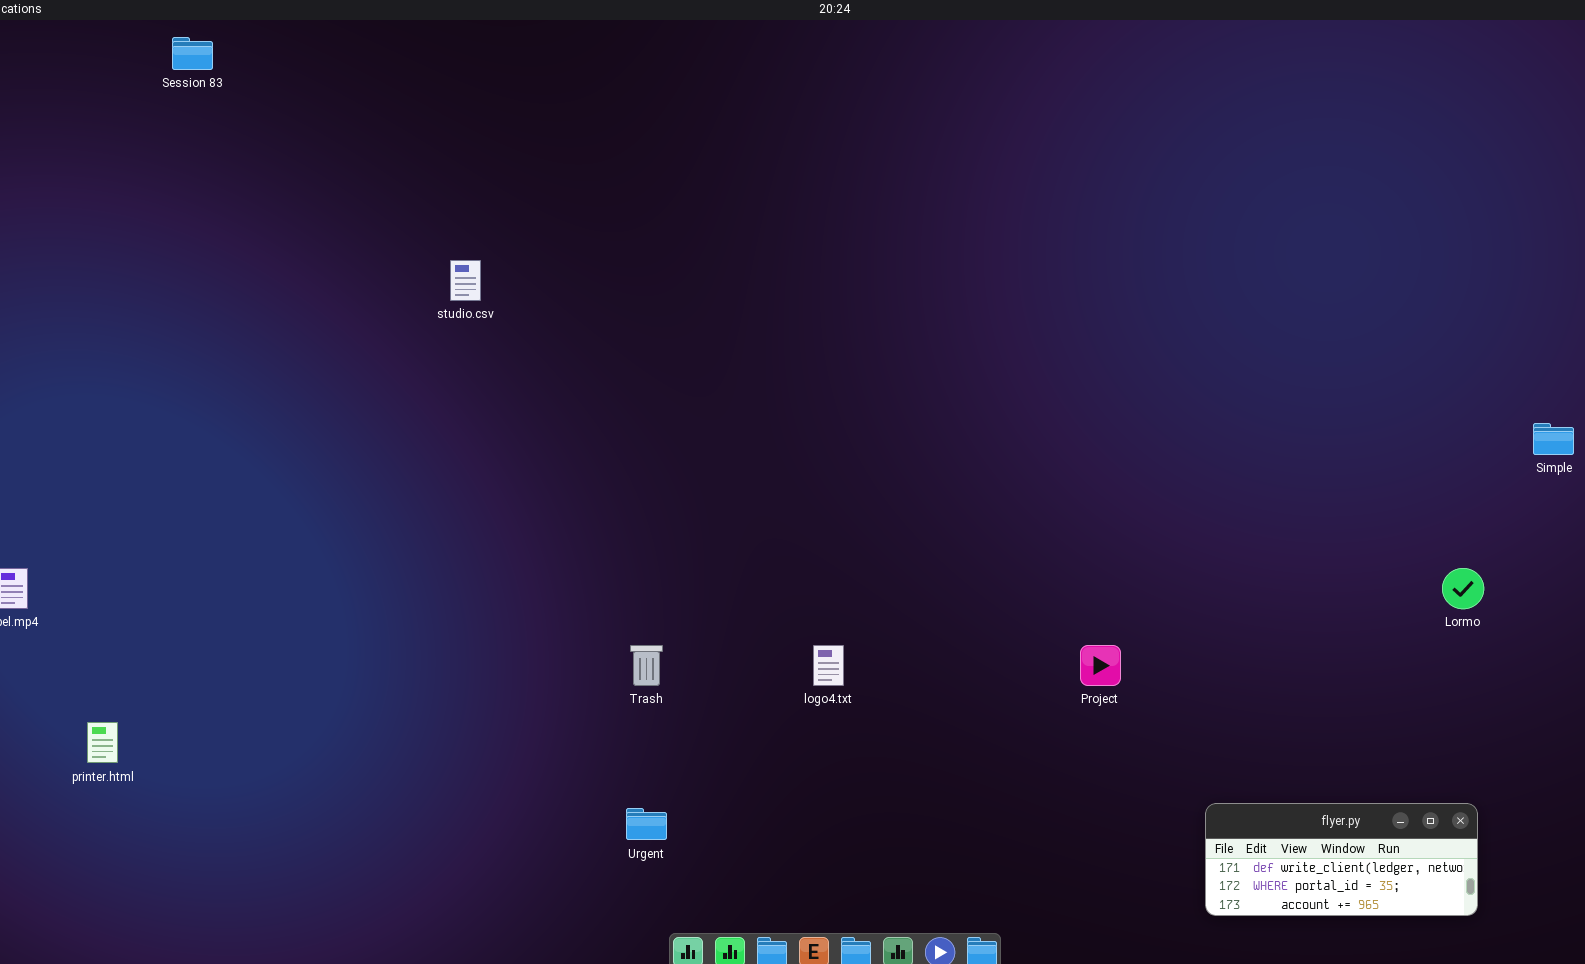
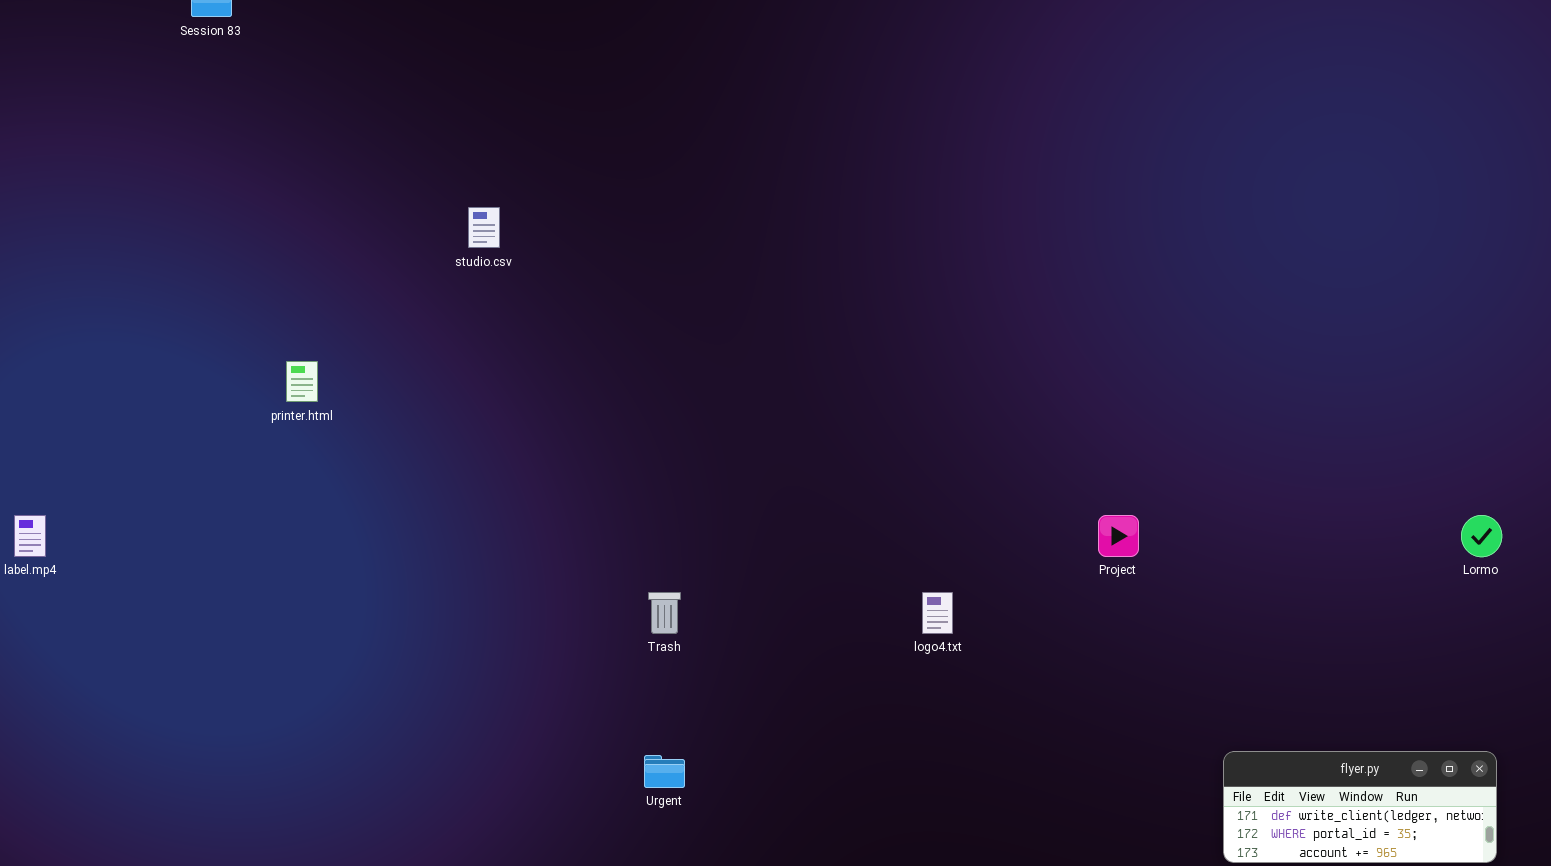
logo4.txt: [813,645,844,686] -> [922,592,953,634], moved
Project: [1080,645,1121,686] -> [1098,515,1139,557], moved
printer.html: [87,722,118,763] -> [286,361,318,402], moved

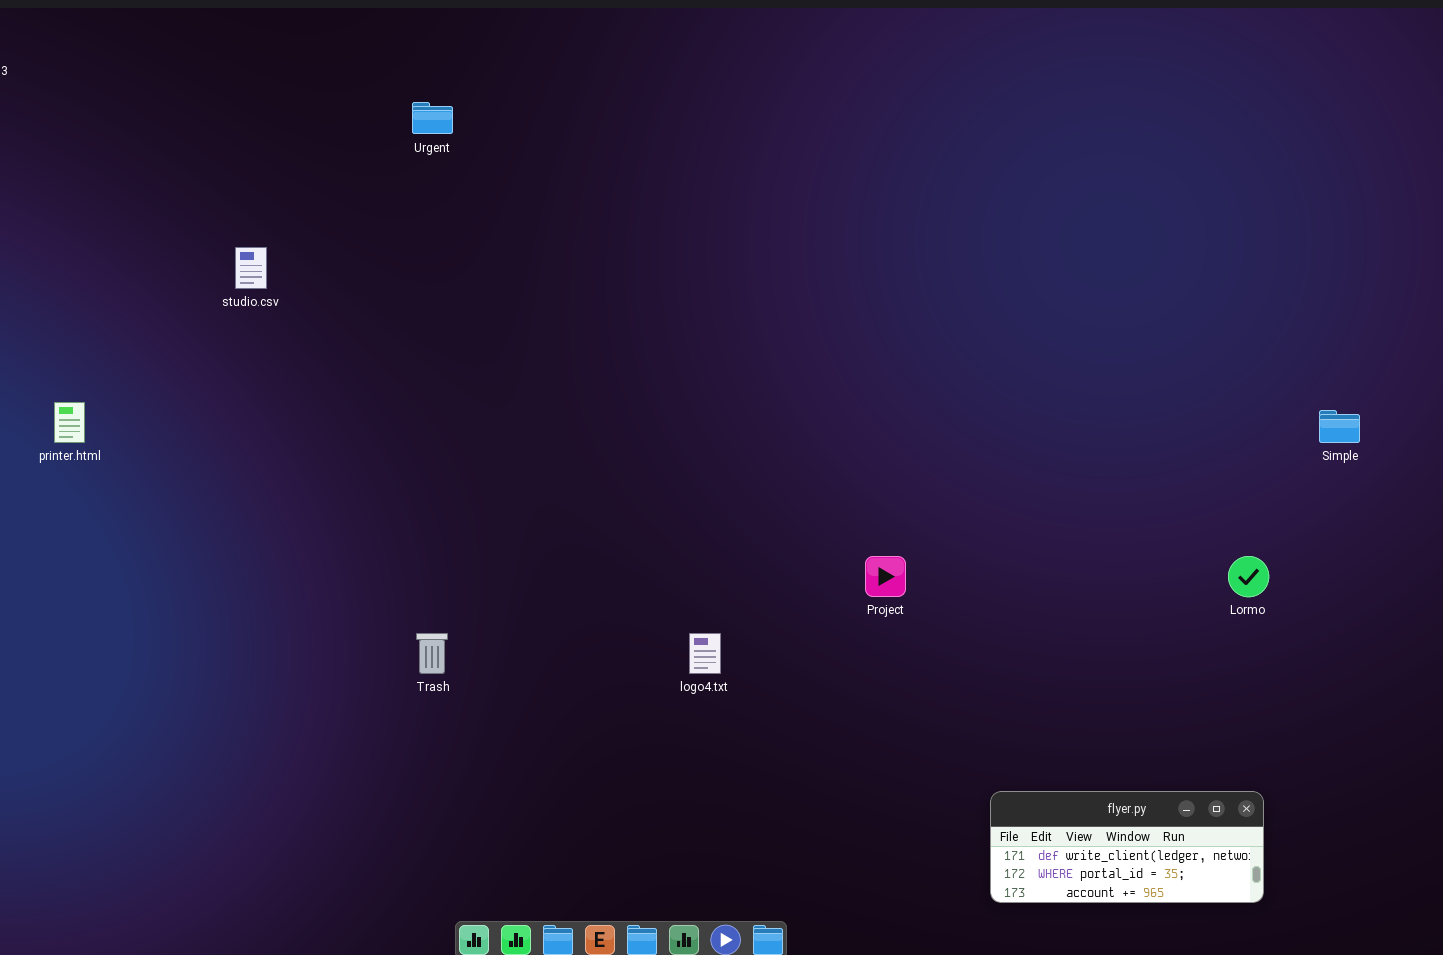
Urgent: [644,755,685,788] -> [412,102,453,134], moved

